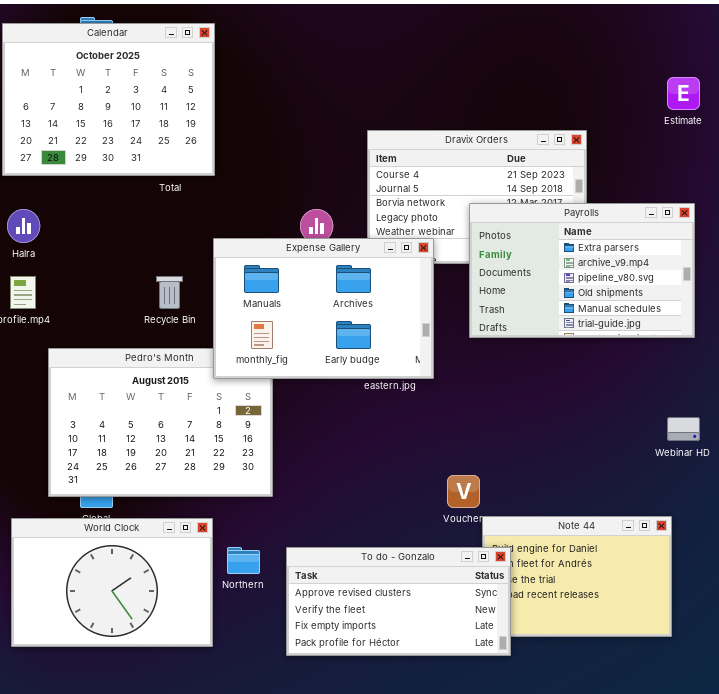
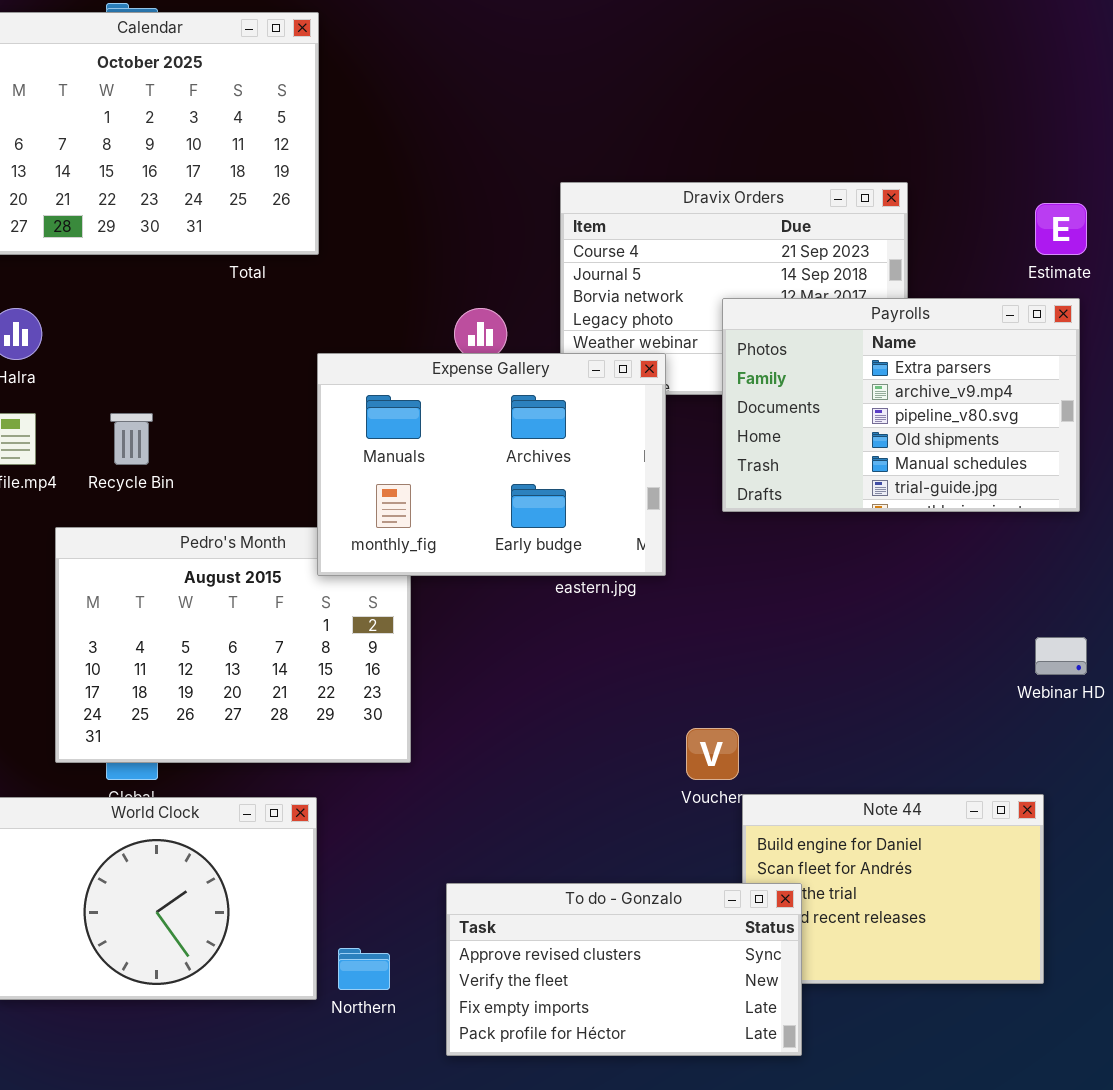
Estimate: [667,77,700,110] -> [1035,203,1087,255], moved
Recycle Bin: [156,276,183,309] -> [110,413,153,465], moved
Northern: [227,547,260,574] -> [338,948,390,990], moved
To do - Gonzalo: [286,547,511,656] -> [446,883,802,1056], moved

